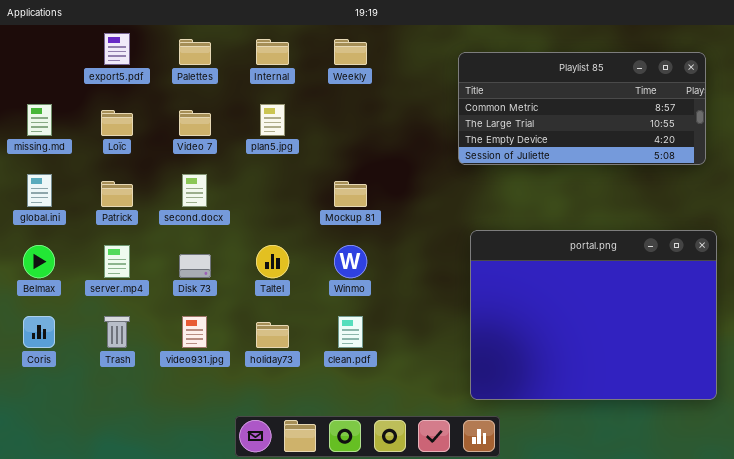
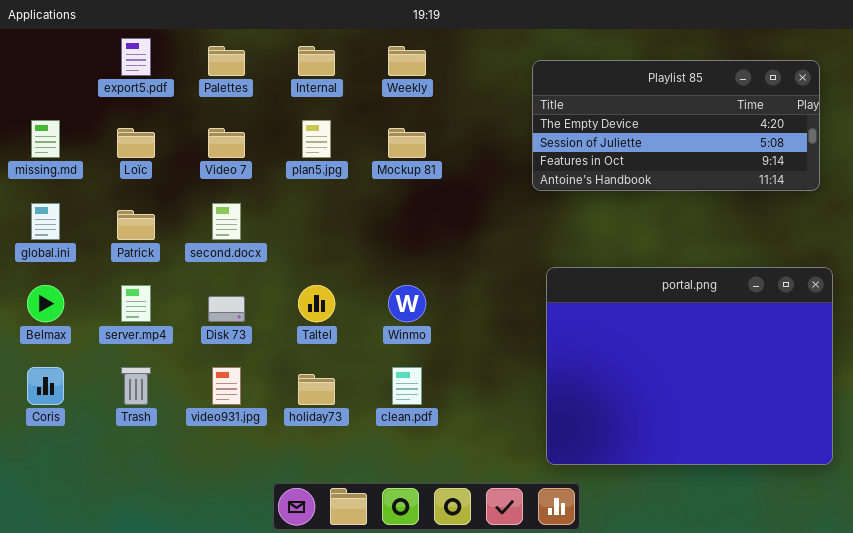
Playlist 85: [458,52,706,165] -> [532,60,820,191], scrolled down 2 rows
Mockup 81: [334,181,367,207] -> [388,128,426,158], moved

